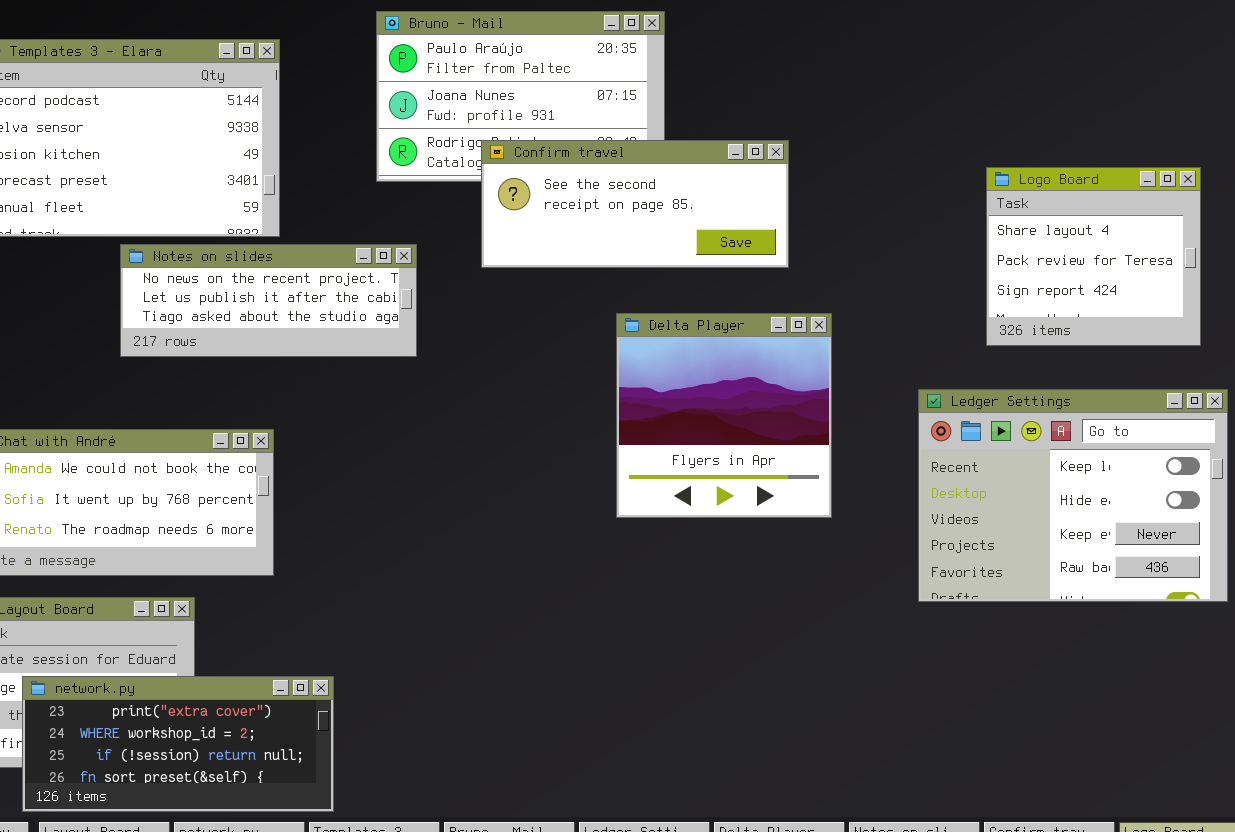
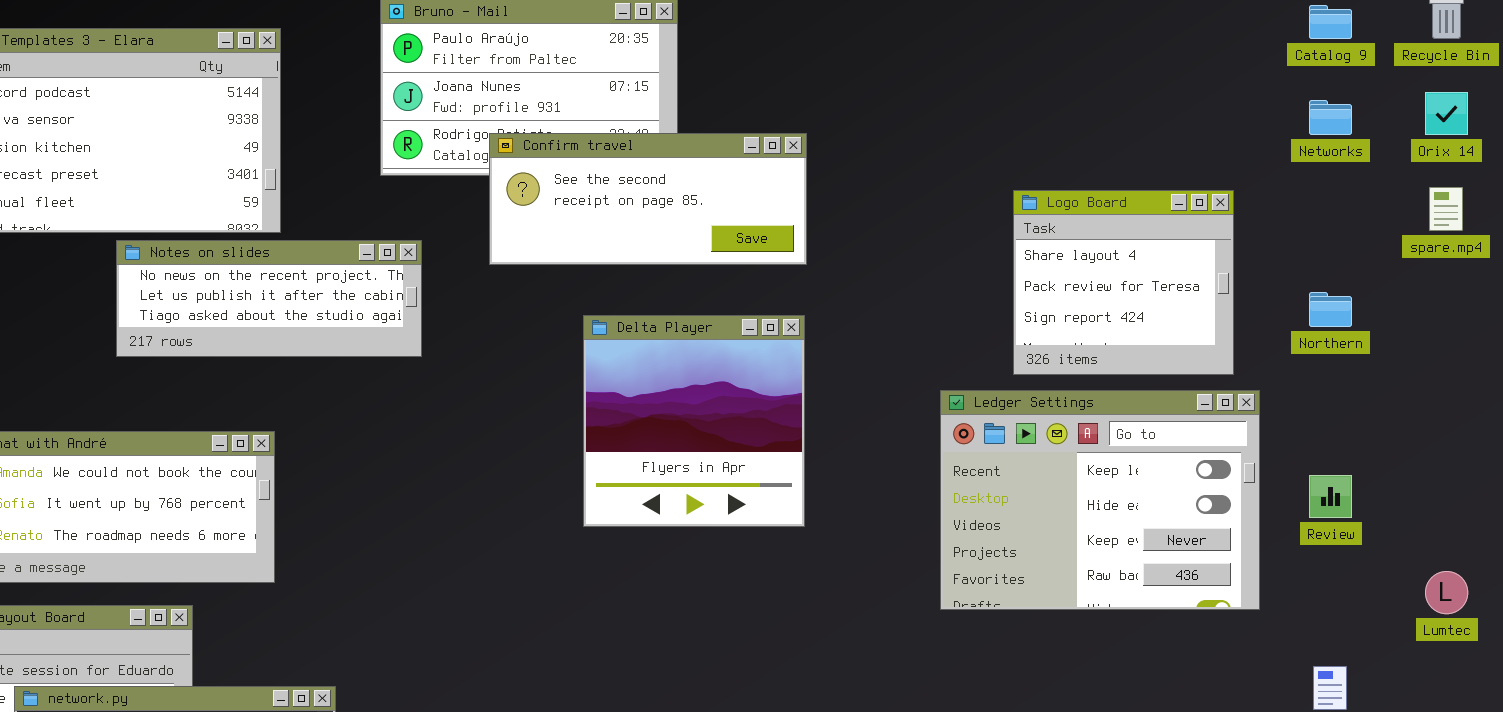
Logo Board: [986,167,1201,346] -> [1013,190,1234,375], moved
Delta Player: [616,313,832,518] -> [583,315,805,527], moved

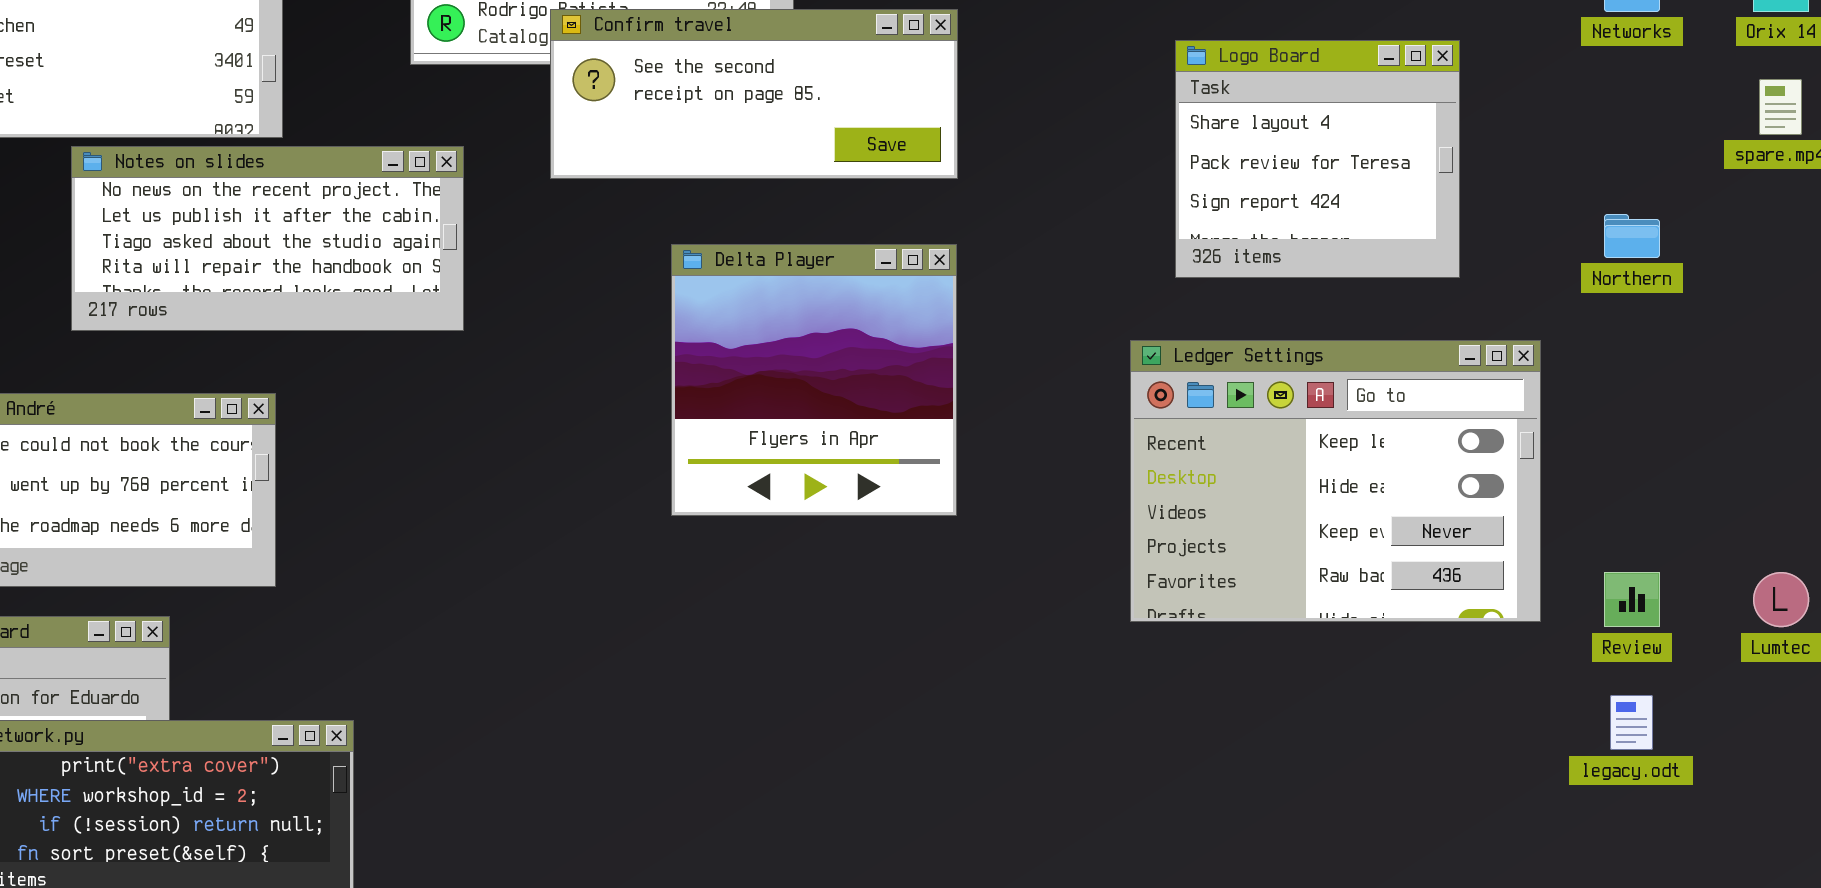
Logo Board: [1013,190,1234,375] -> [1175,40,1460,278], moved
Notes on slides: [116,240,422,357] -> [71,146,464,331], resized
Review: [1309,475,1352,518] -> [1604,572,1660,627], moved

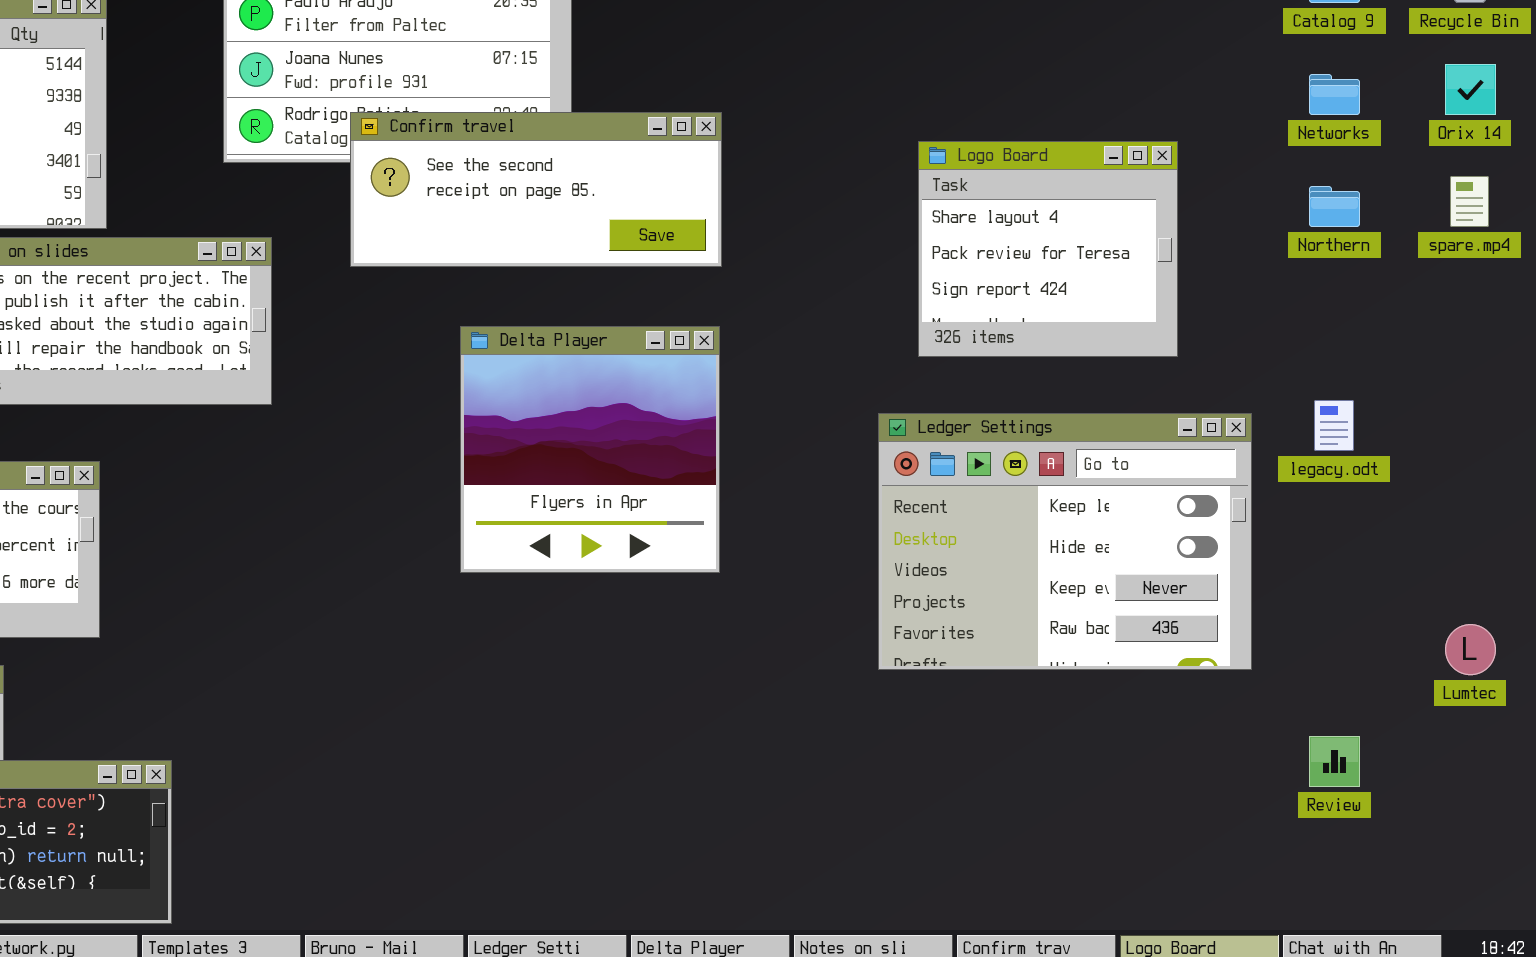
Northern: [1604,214,1660,258] -> [1309,186,1360,227], moved
Review: [1604,572,1660,627] -> [1309,736,1360,787], moved
legacy.odt: [1610,695,1653,750] -> [1314,400,1354,451], moved

